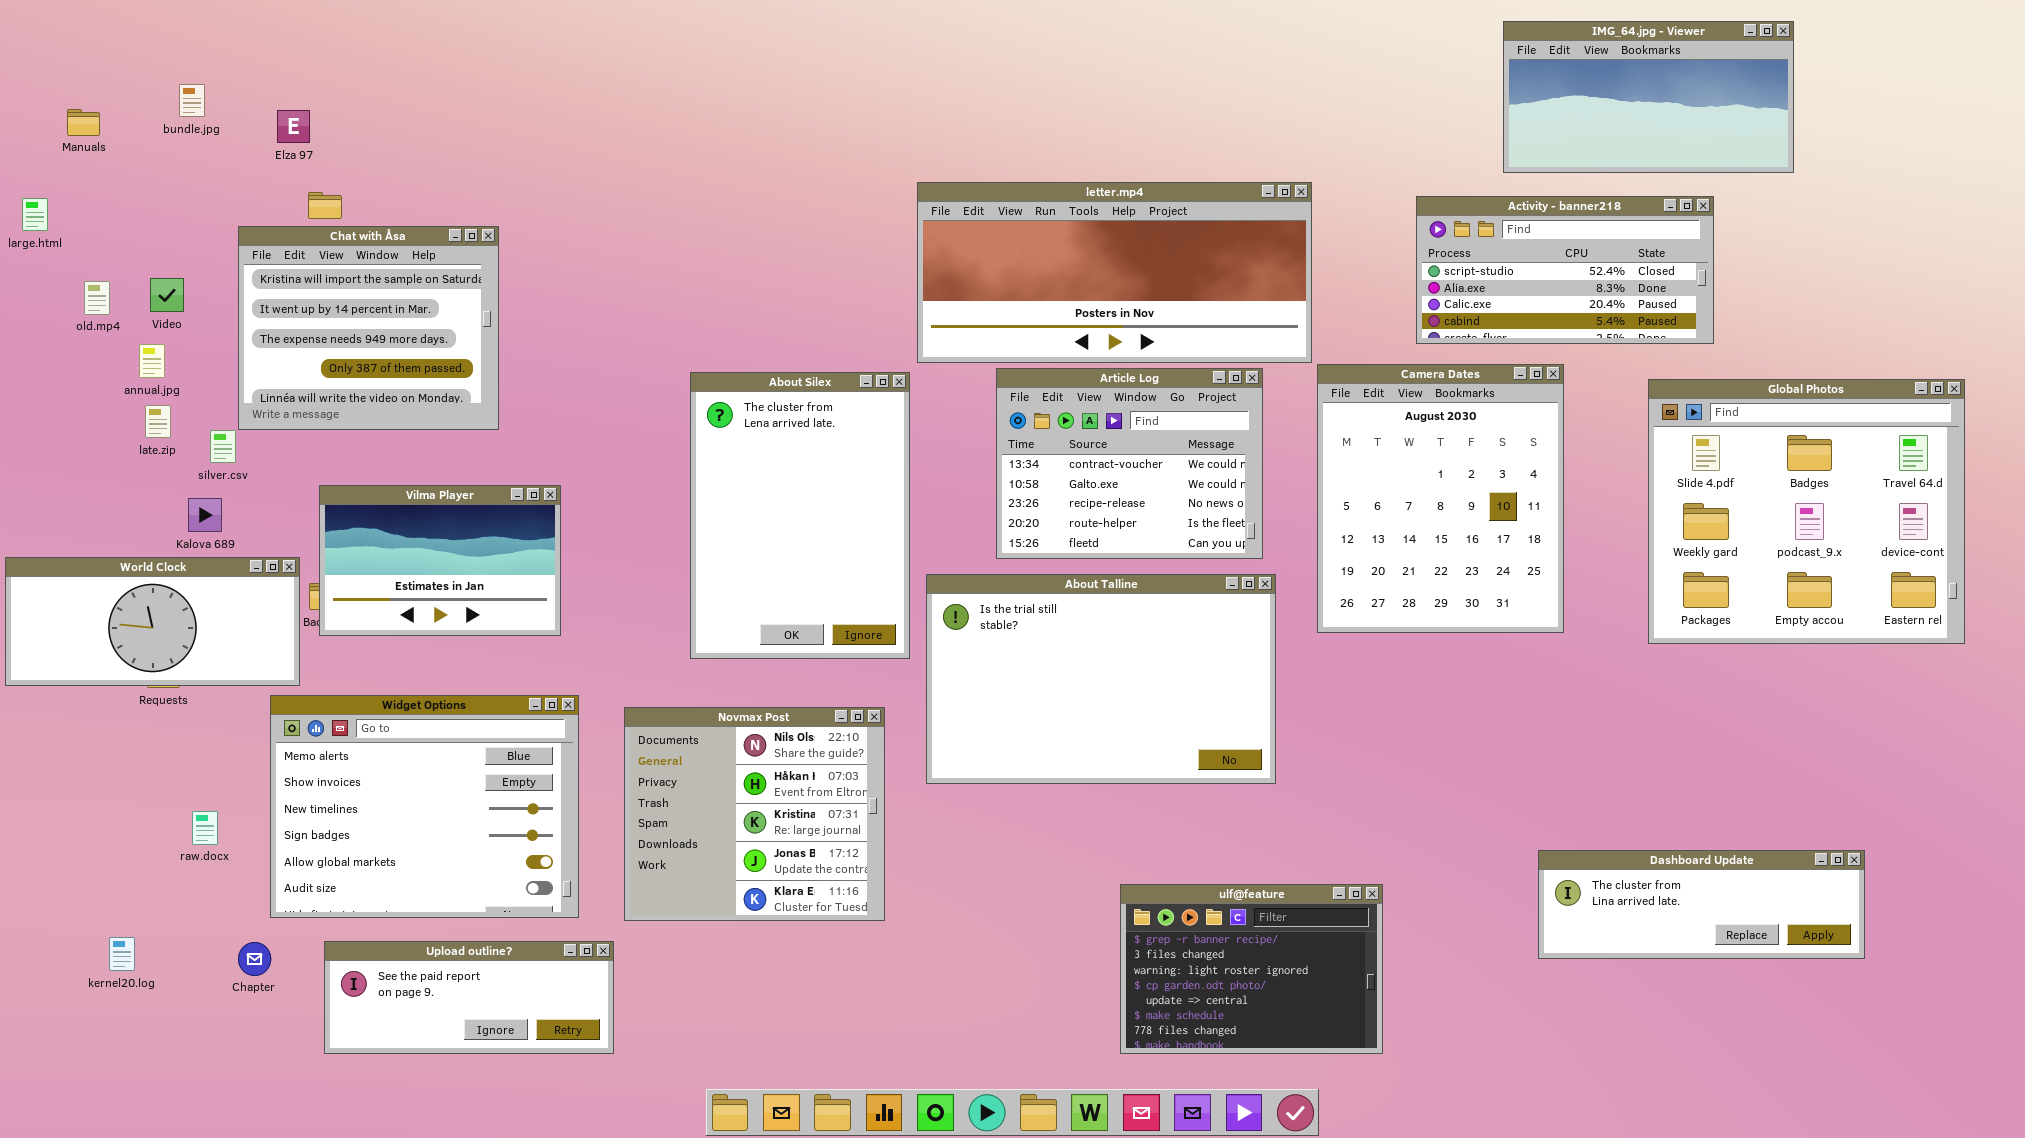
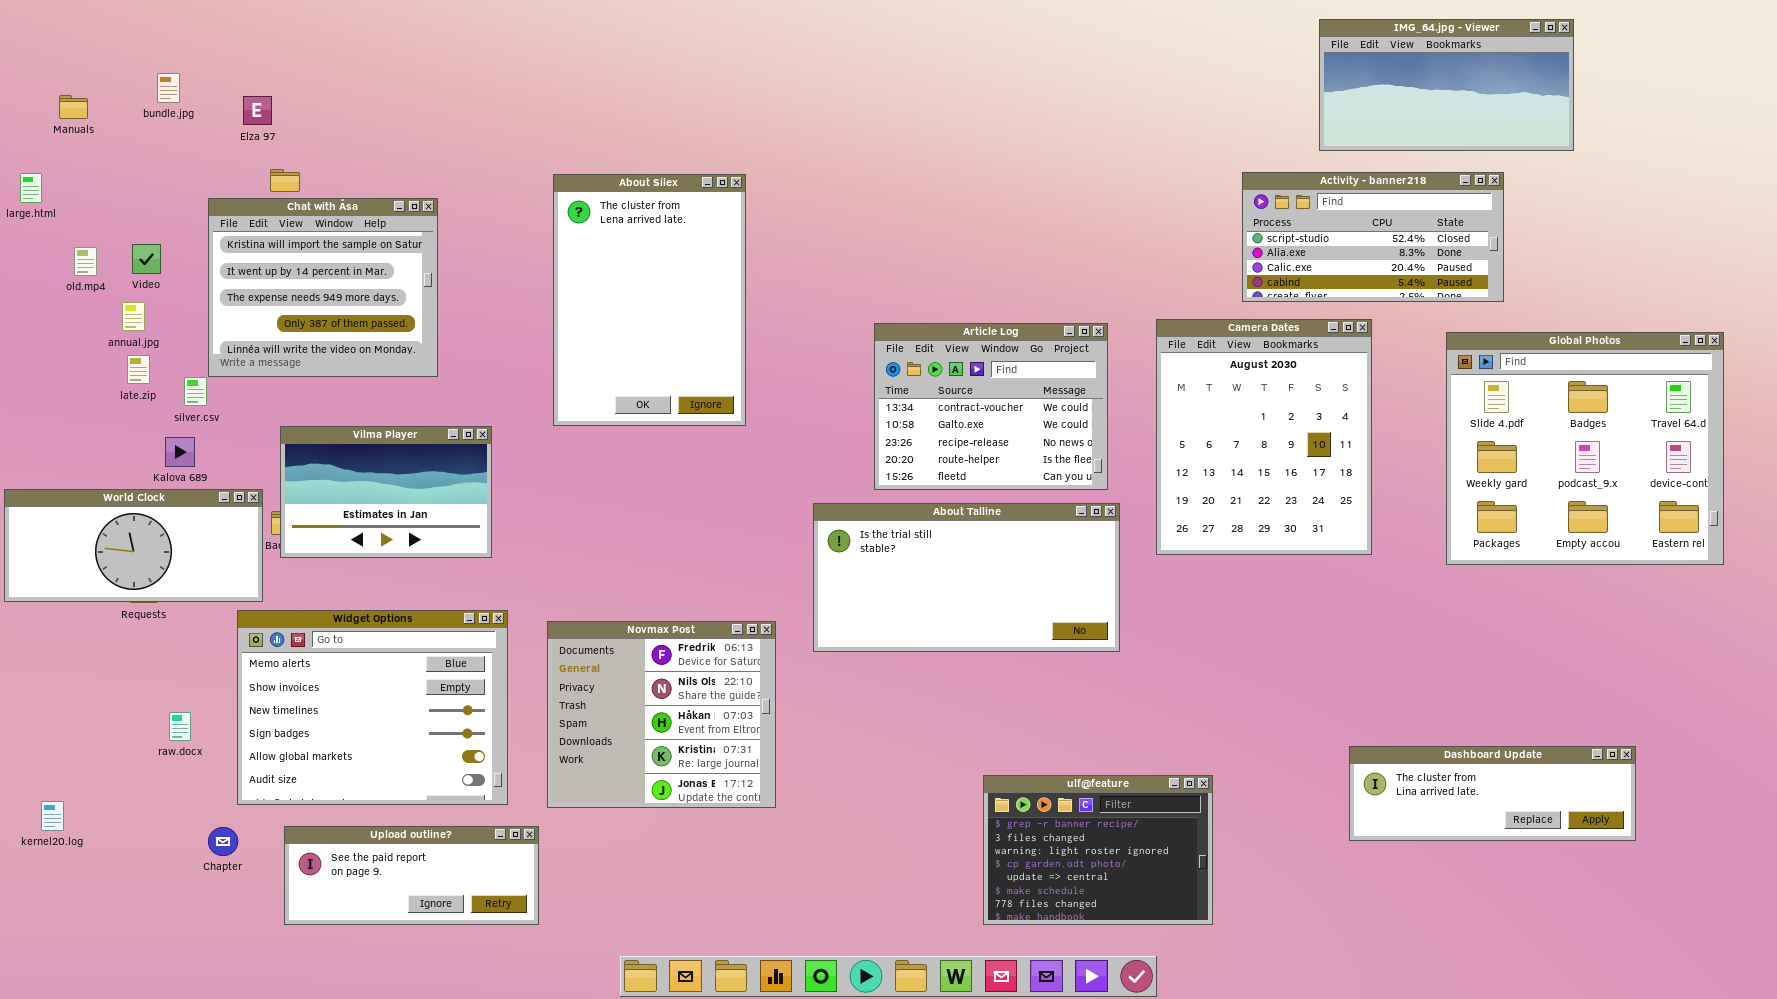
letter.mp4: [917,182,1312,363] -> none, closed
About Silex: [690,372,910,659] -> [553,174,746,426], moved
About Talline: [926,574,1276,784] -> [813,503,1120,652], resized
Novmax Post: [624,707,885,921] -> [547,621,776,808], scrolled up 1 row
kernel20.log: [109,937,135,971] -> [41,801,64,831], moved

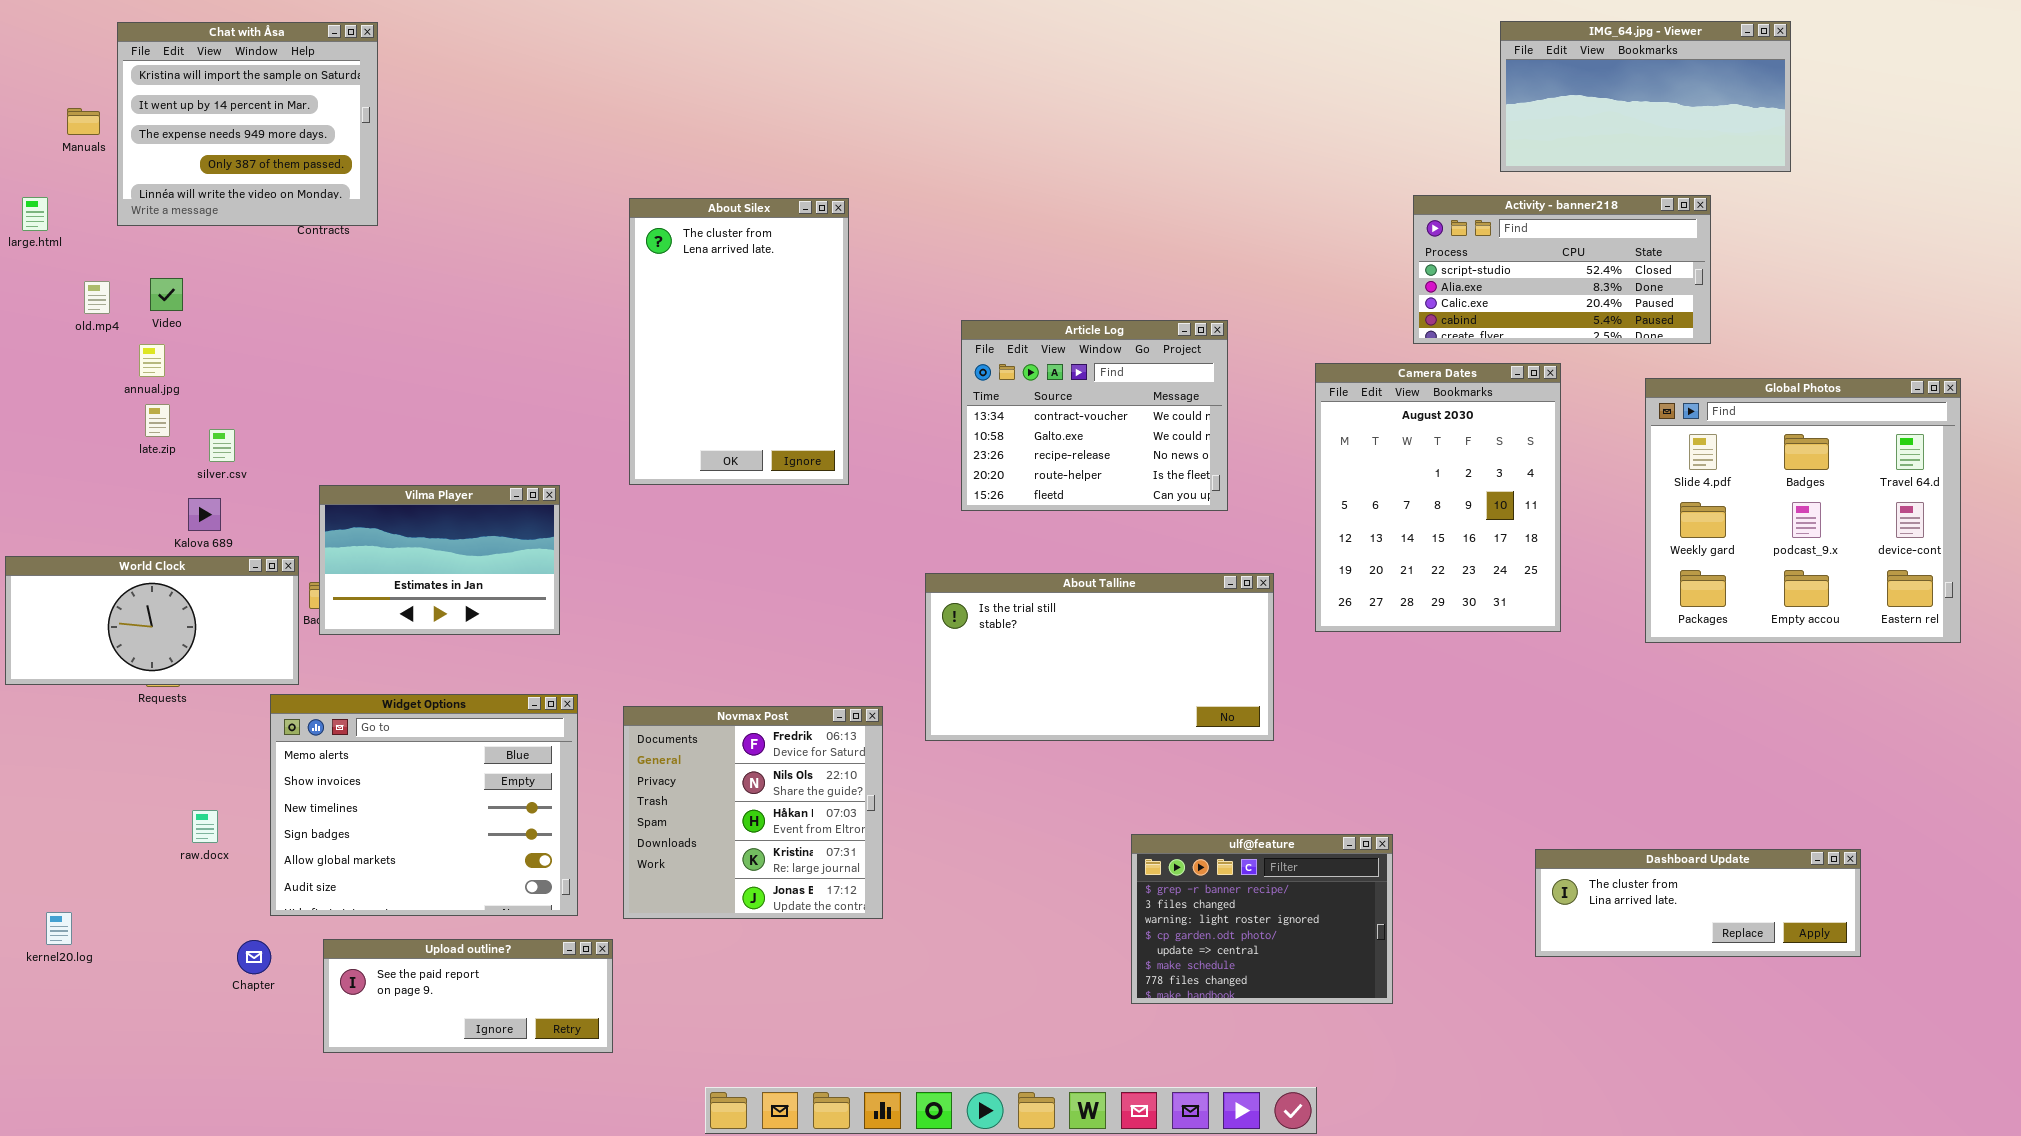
Chat with Åsa: [208,198,438,377] -> [117,22,378,226], moved
Article Log: [874,323,1108,490] -> [961,320,1228,511], moved
ulf@feature: [983,775,1213,925] -> [1131,834,1393,1004], moved

